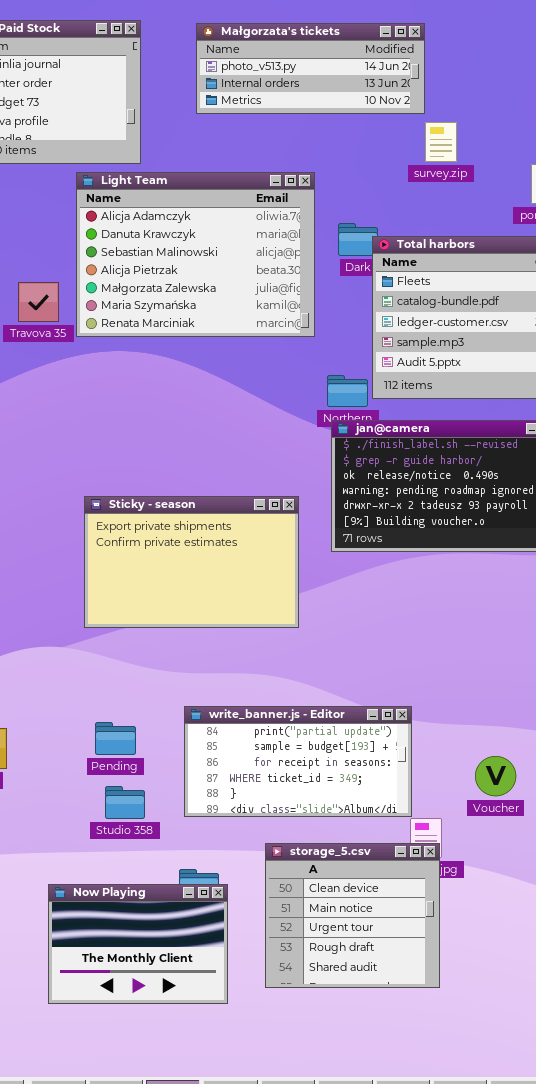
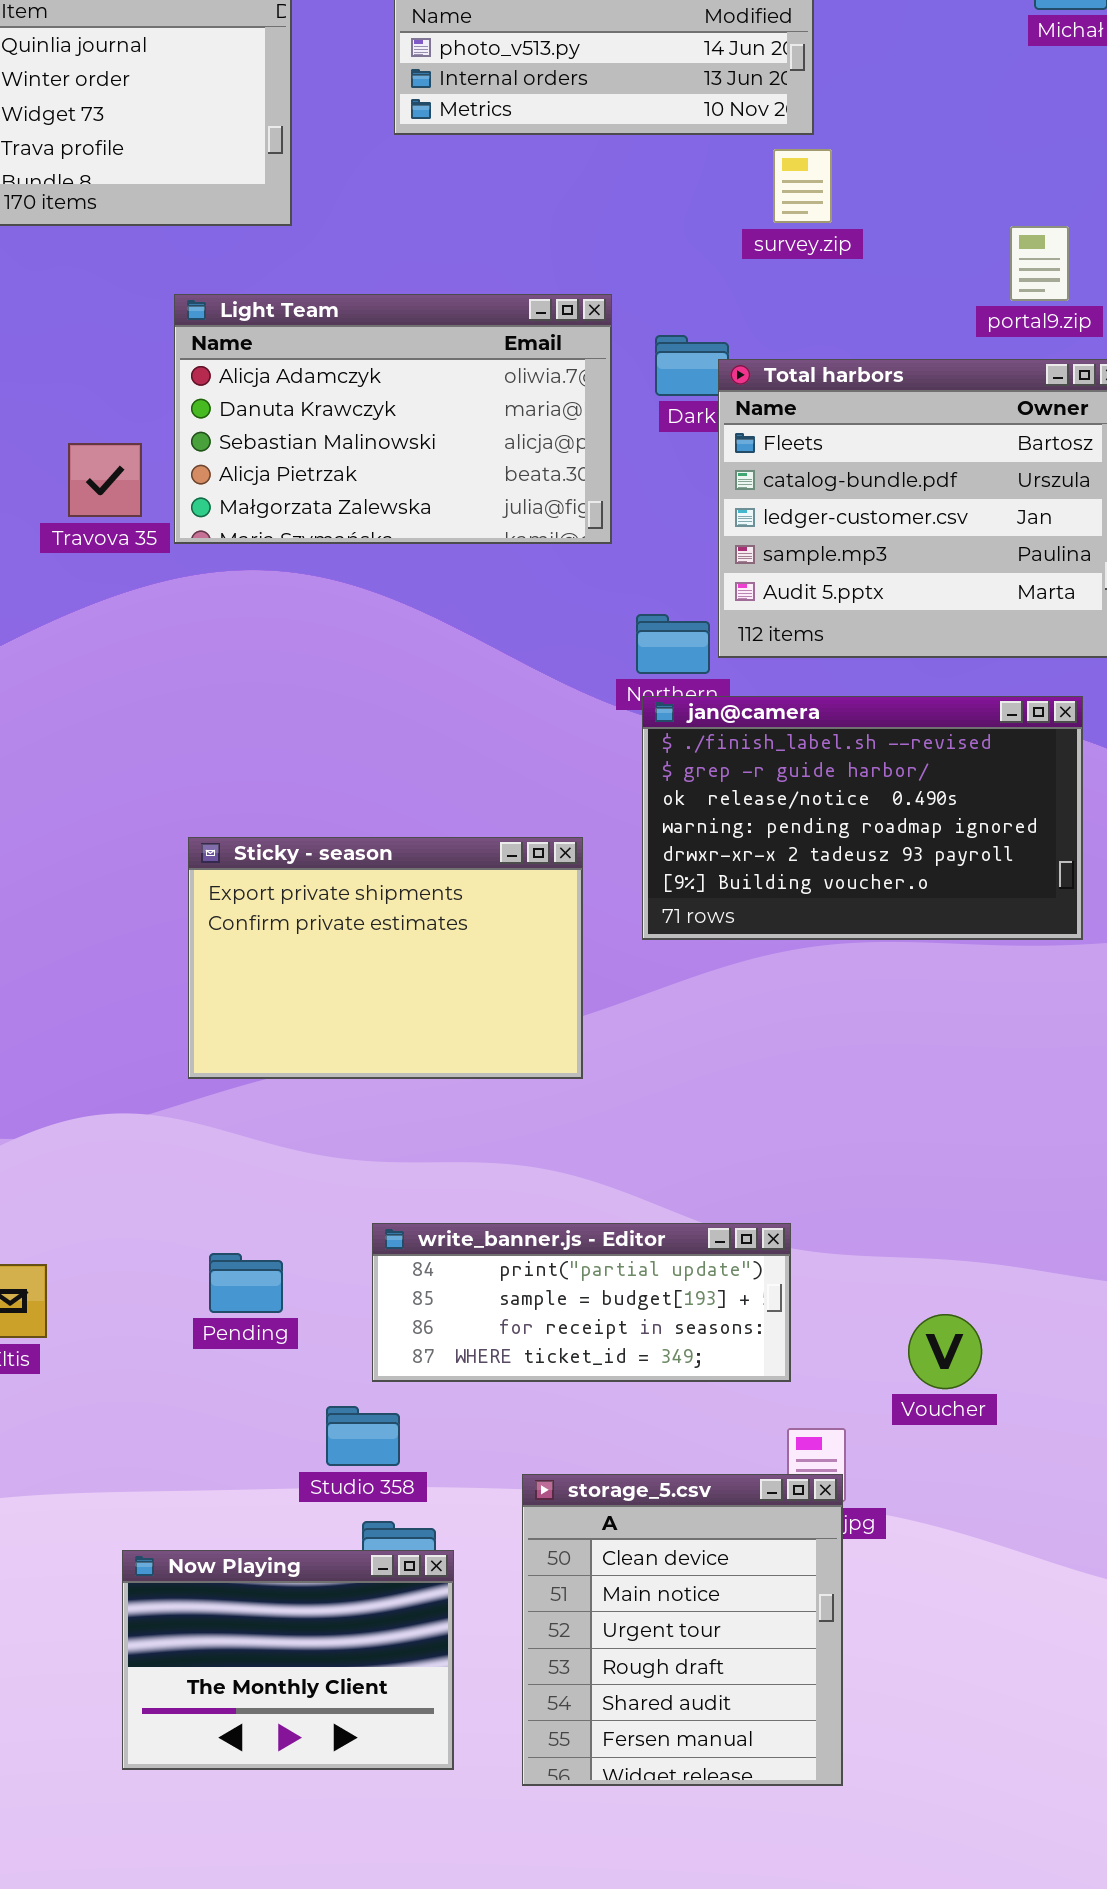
survey.zip: [425,122,457,162] -> [773,149,832,223], moved
Light Team: [76,172,315,337] -> [174,294,612,544], resized
write_banner.js - Editor: [184,706,412,817] -> [372,1223,791,1382], resized
Studio 358: [105,786,145,819] -> [326,1406,400,1466], moved
storage_5.csv: [265,843,440,988] -> [522,1474,843,1786], resized

